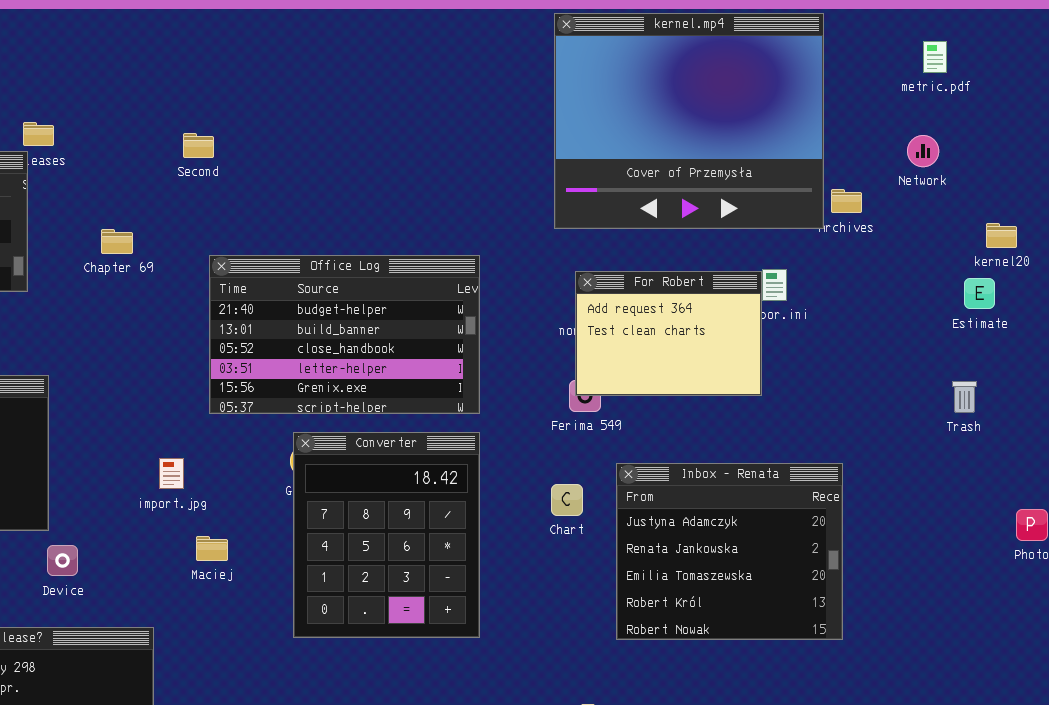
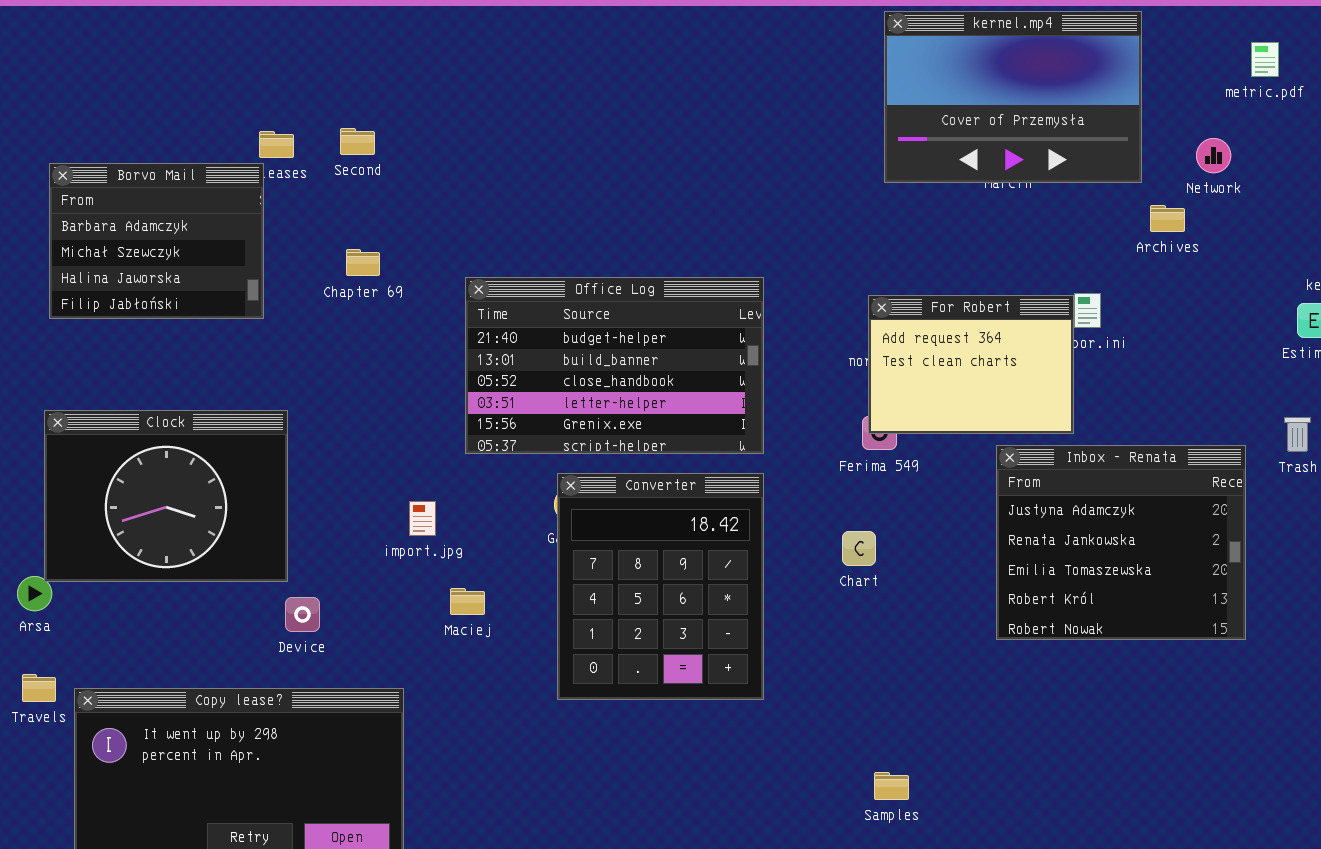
kernel.mp4: [554,13,824,229] -> [884,11,1142,183], resized
Second: [183,133,214,158] -> [340,128,375,155], moved
Network: [907,135,939,167] -> [1196,138,1231,173], moved
Inbox - Renata: [616,463,843,640] -> [996,445,1246,640], moved

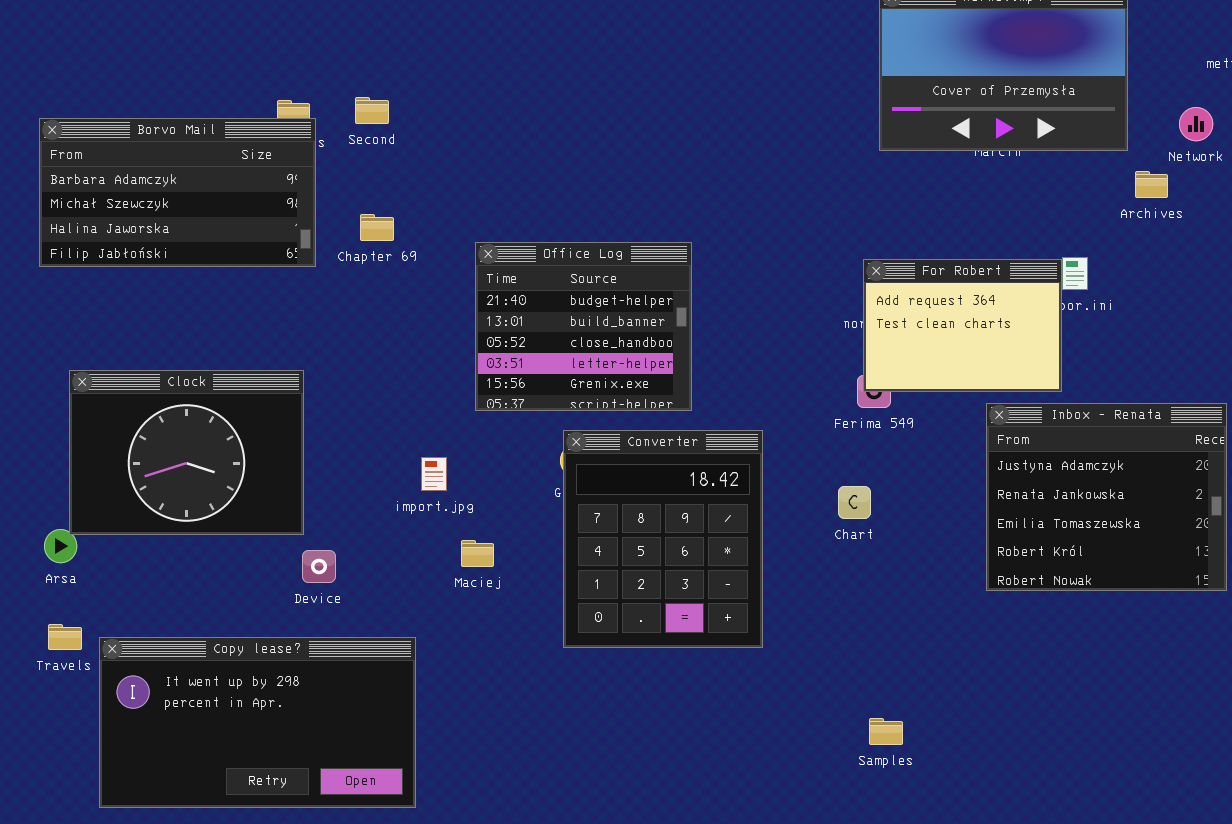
Borvo Mail: [49,163,264,319] -> [39,118,316,267], moved, resized
Office Log: [465,277,764,454] -> [475,242,692,411], resized

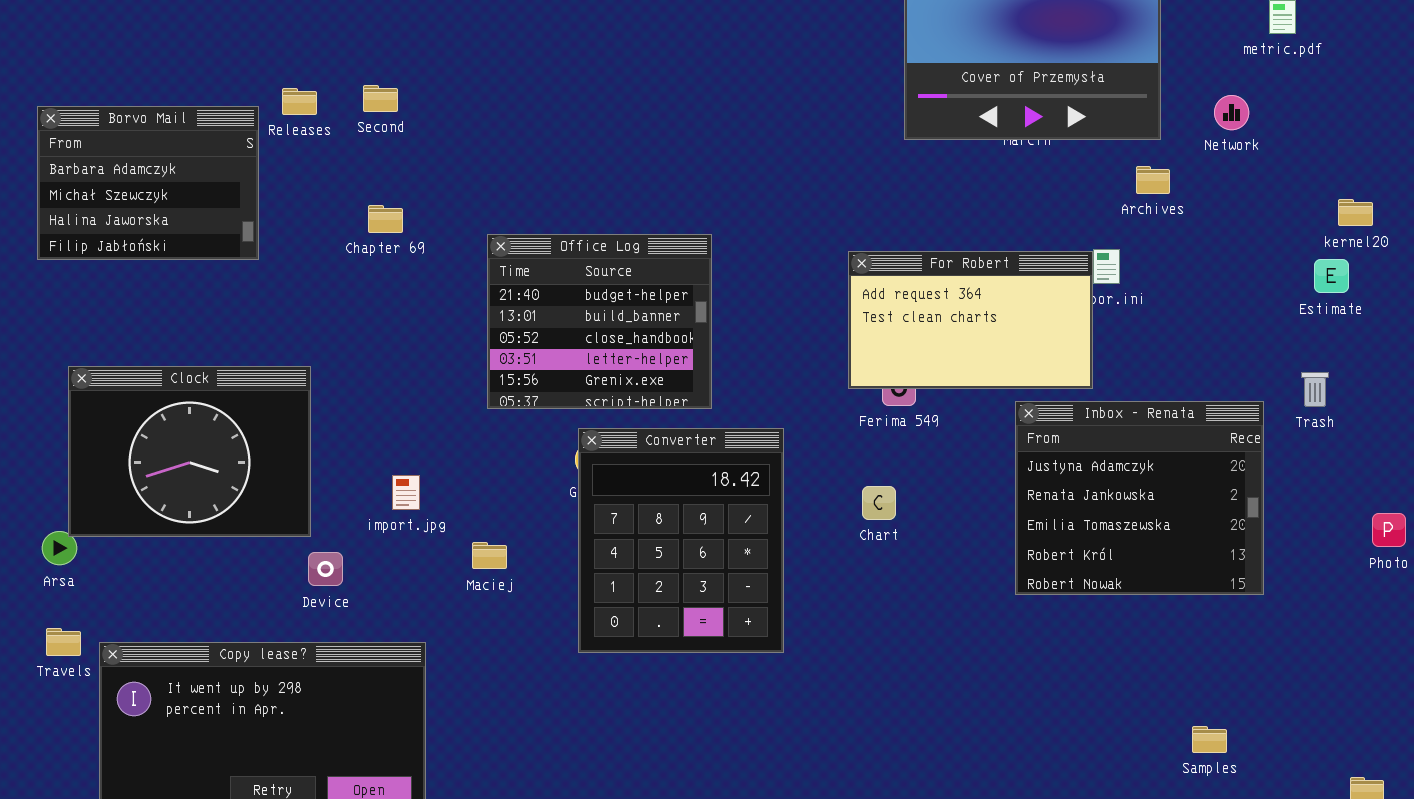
Borvo Mail: [39,118,316,267] -> [37,106,259,260], resized
Archives: [1135,171,1168,198] -> [1136,166,1170,194], moved
For Robert: [863,259,1062,392] -> [848,251,1093,389], resized
import.jpg: [421,457,447,491] -> [392,475,420,510], moved
Samples: [869,718,903,745] -> [1192,726,1227,753], moved

